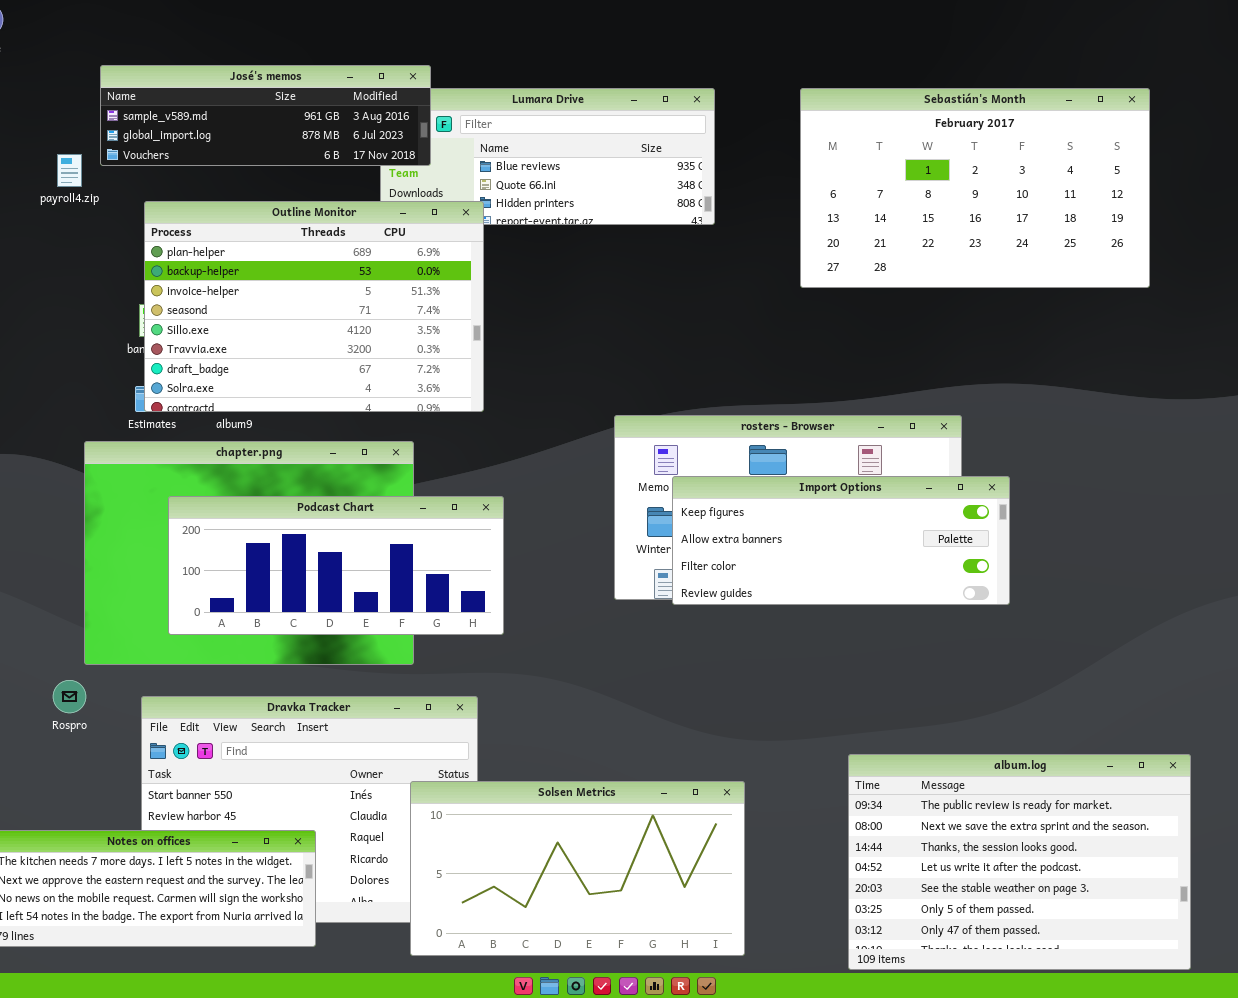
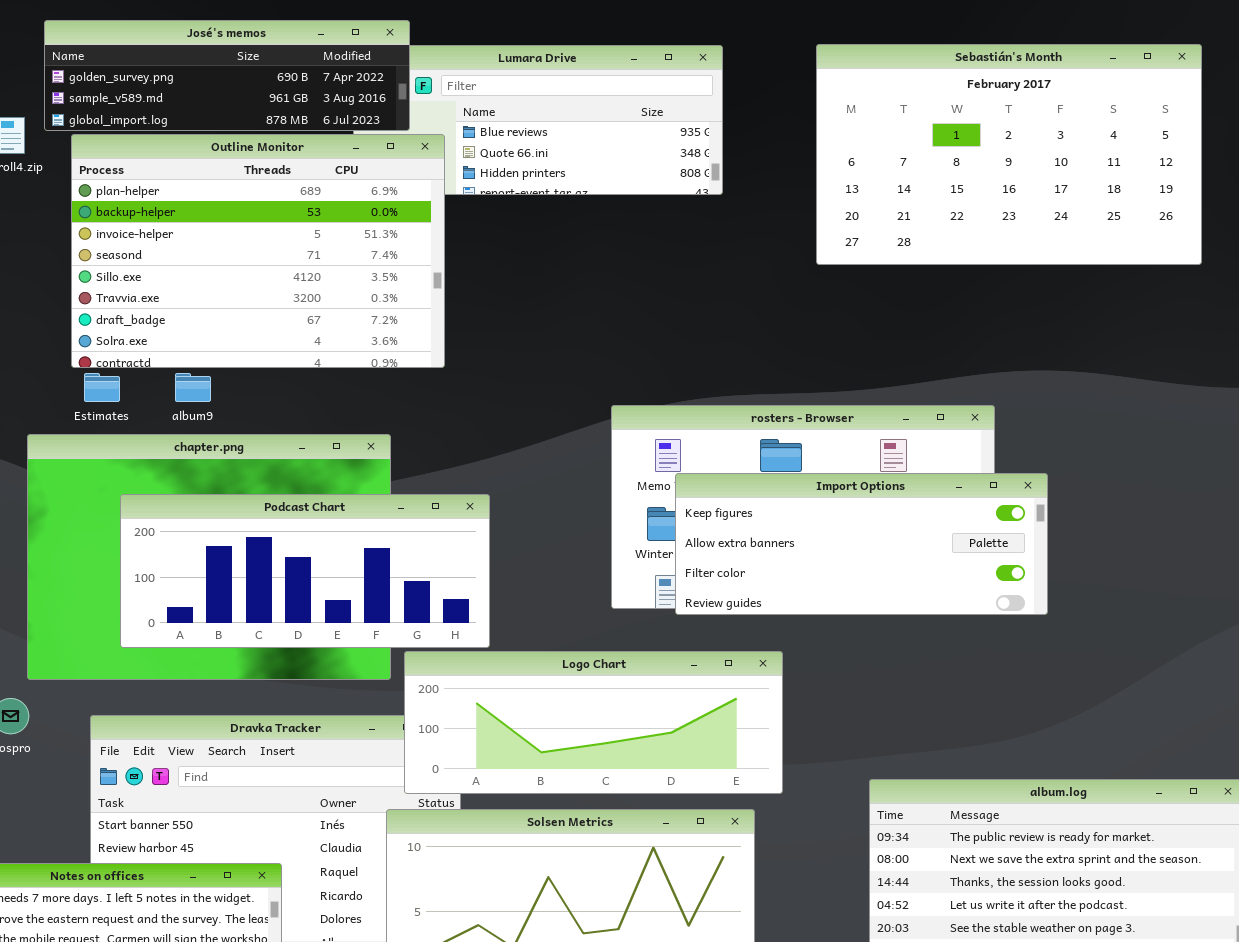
José's memos: [100,65,431,166] -> [44,20,410,131], scrolled up 1 row
Outline Monitor: [144,201,484,412] -> [71,134,445,368], moved
Logo Chart: none -> [404,651,783,794], opened

